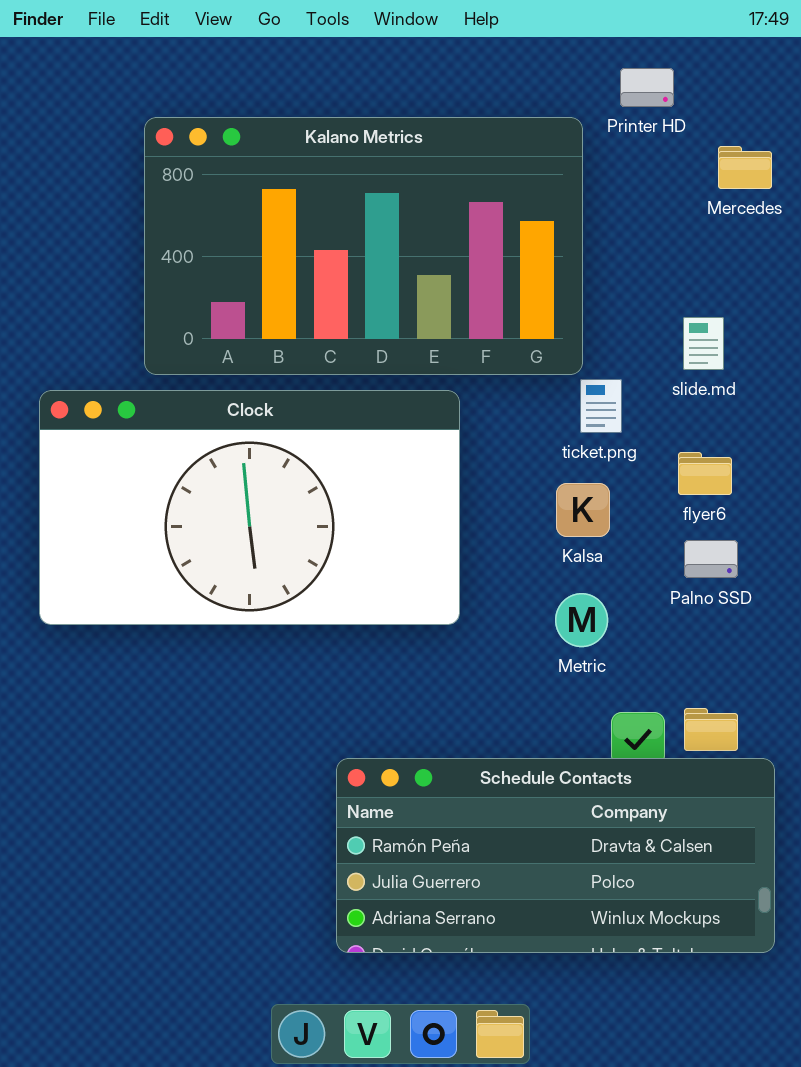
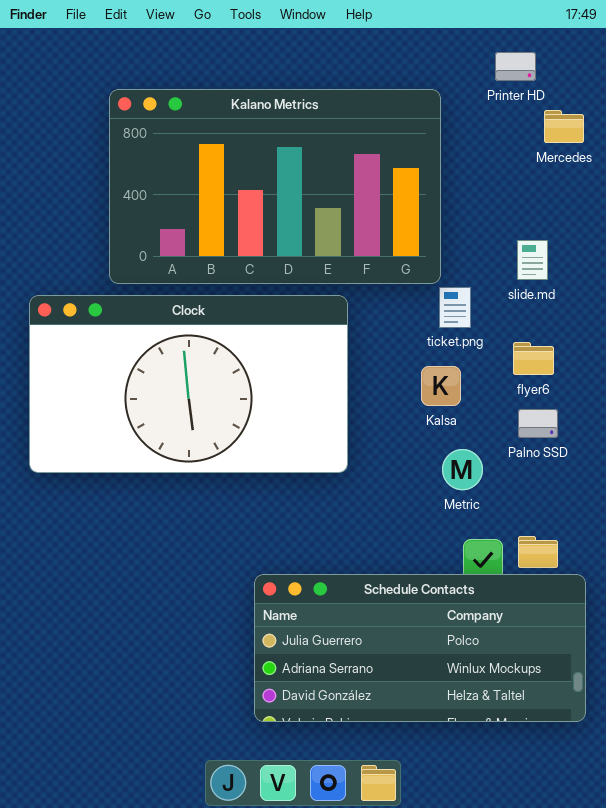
Printer HD: [620,68,674,107] -> [495,52,536,81], moved
Metric: [555,593,608,647] -> [442,449,483,490], moved
Schedule Contacts: [336,758,775,953] -> [254,574,586,722], scrolled down 1 row

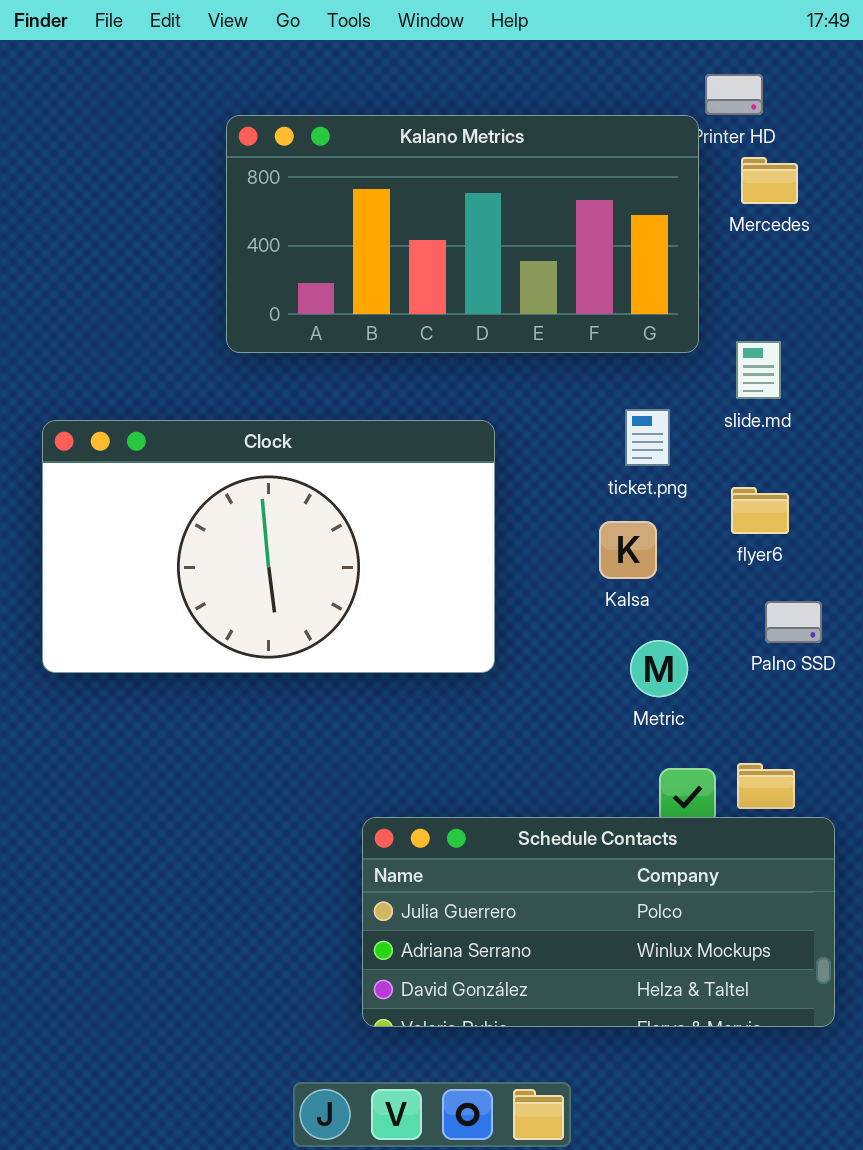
Kalano Metrics: [109,89,441,284] -> [226,115,699,353], moved, resized
Mercedes: [544,110,584,143] -> [741,157,798,204], moved
Palno SSD: [518,409,558,438] -> [765,601,822,643], moved

